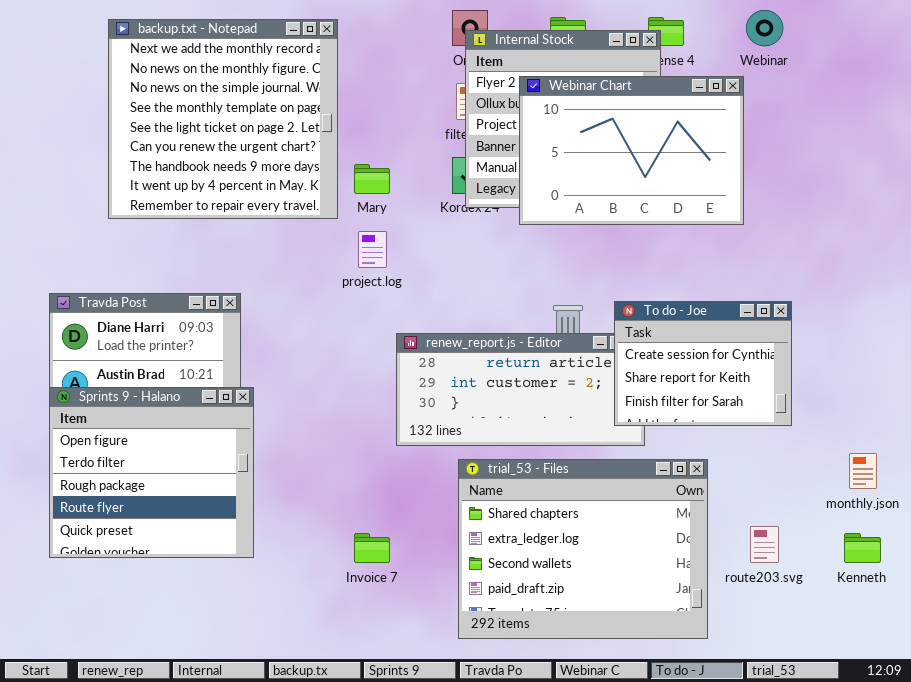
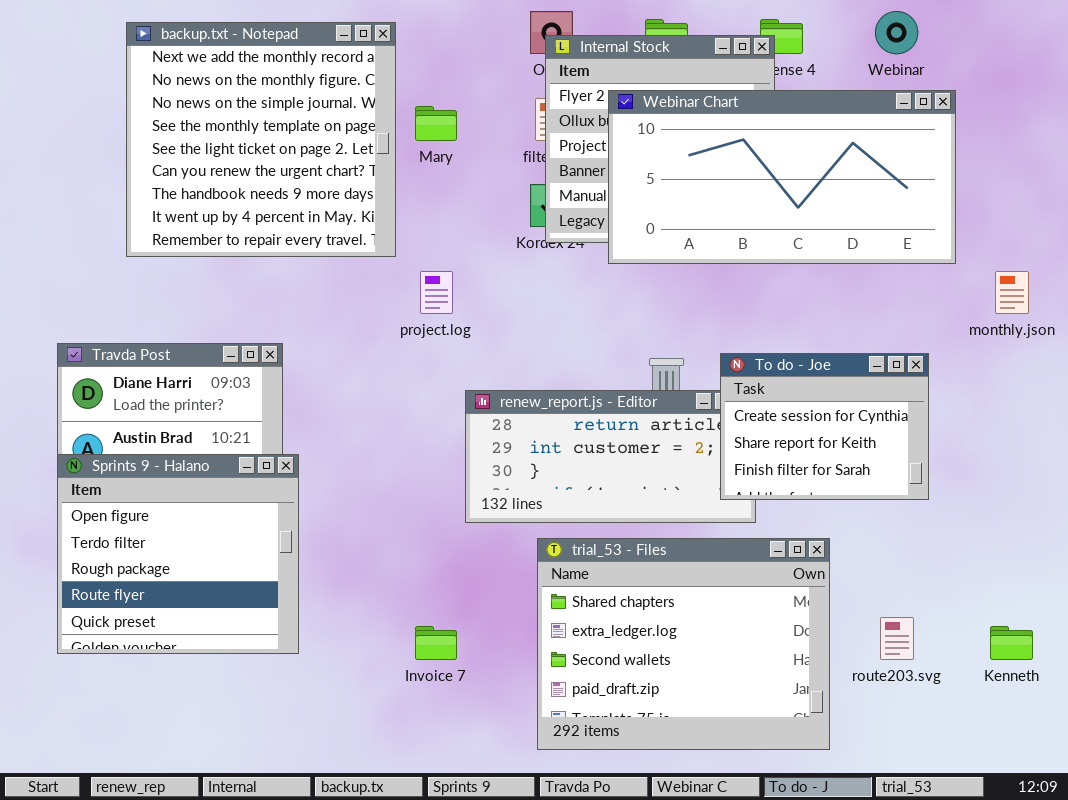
Webinar Chart: [519,76,744,225] -> [608,90,956,264], resized
Mary: [354,164,390,194] -> [415,106,457,141], moved
monthly.json: [849,453,877,489] -> [995,271,1029,314], moved

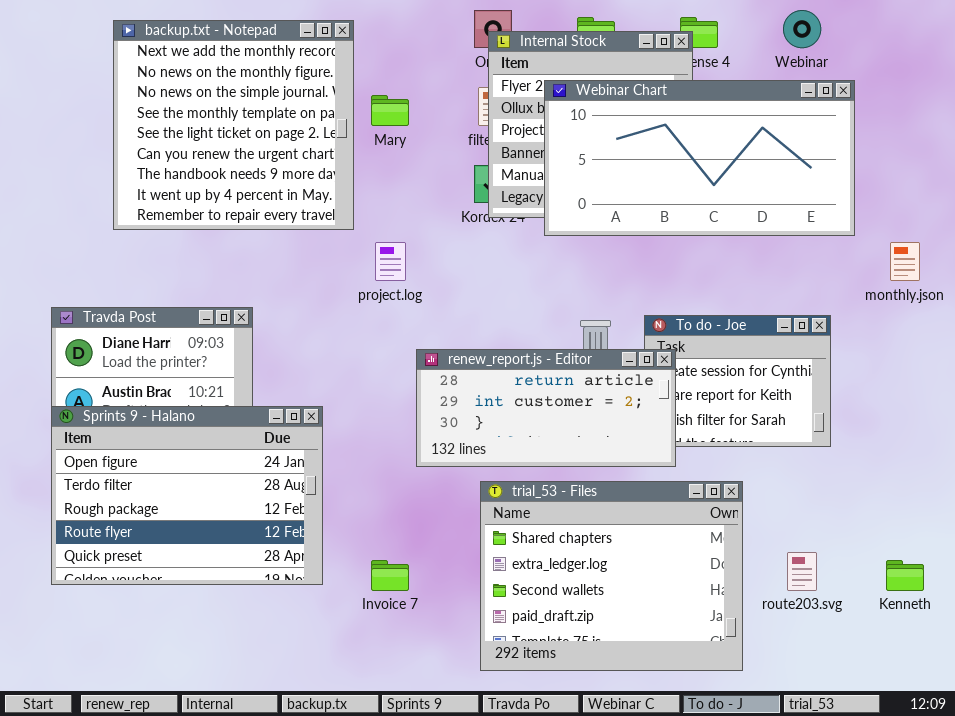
renew_report.js - Editor: [465,390,756,523] -> [416,349,676,467], raised
Sprints 9 - Halano: [57,454,299,654] -> [51,406,323,585], resized

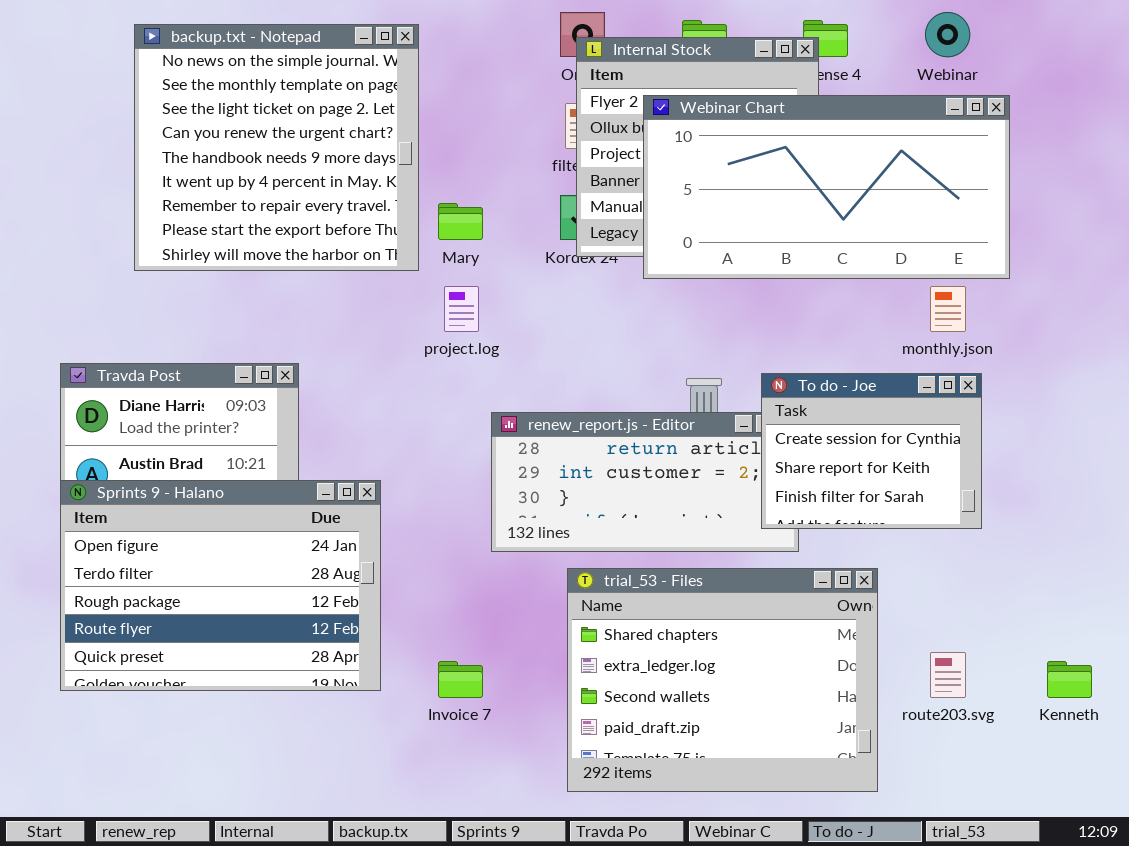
backup.txt - Notepad: [113,20,354,230] -> [134,24,419,271], scrolled down 2 rows
Mary: [371,95,409,126] -> [438,203,483,240], moved
monthly.json: [890,242,920,281] -> [930,286,966,332], moved
To do - Joe: [644,315,831,447] -> [761,373,982,529], raised

